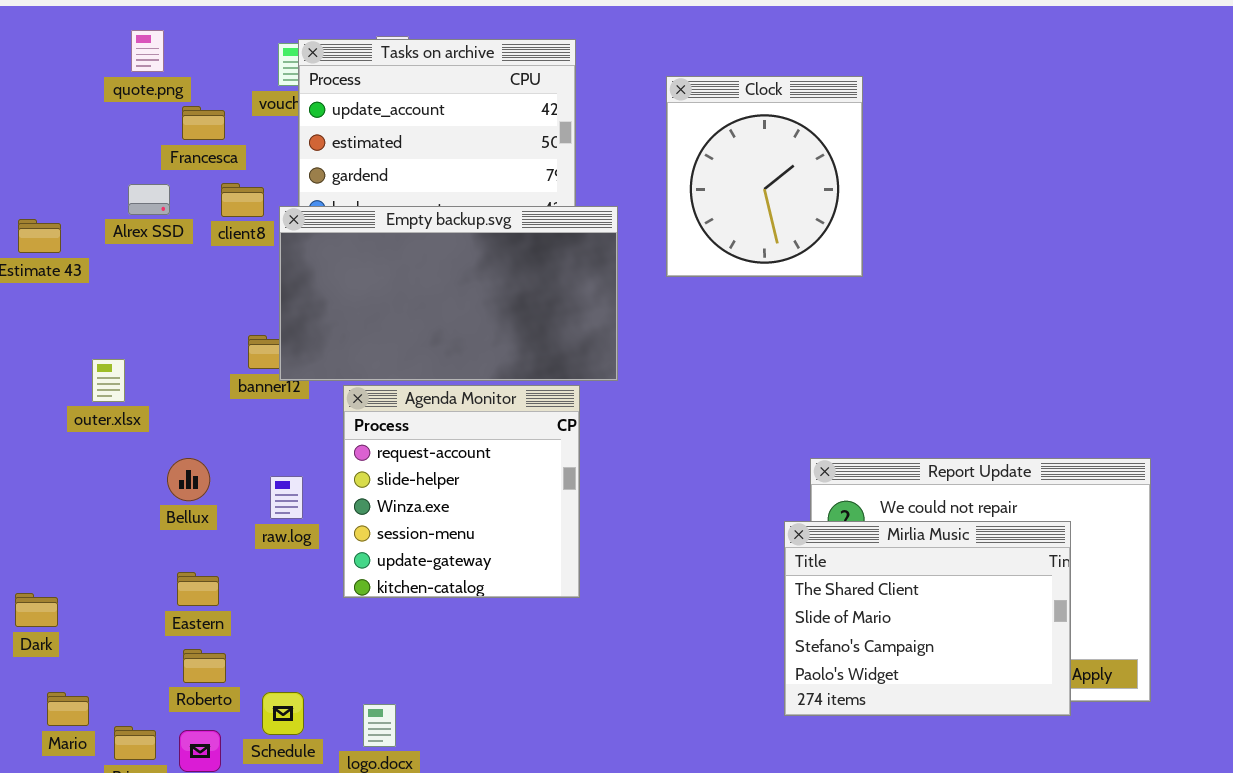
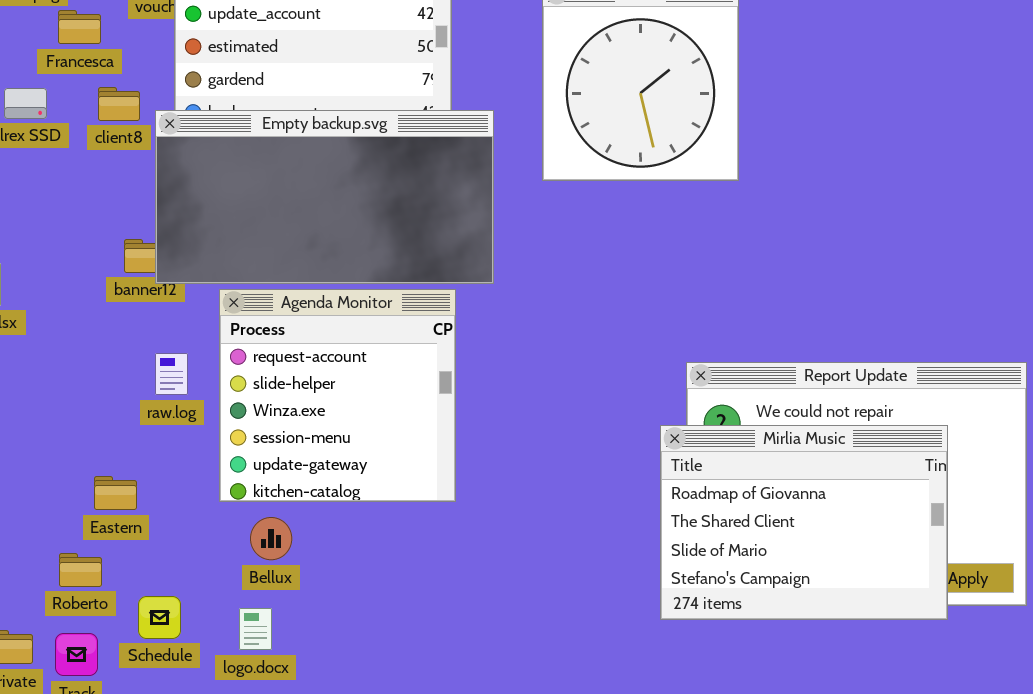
Bellux: [167,458,210,501] -> [250,517,292,560], moved
raw.log: [270,476,303,519] -> [155,353,188,395], moved
Mirlia Music: [784,521,1071,716] -> [660,425,948,620], scrolled up 1 row
Eastern: [177,572,219,606] -> [94,476,137,510], moved

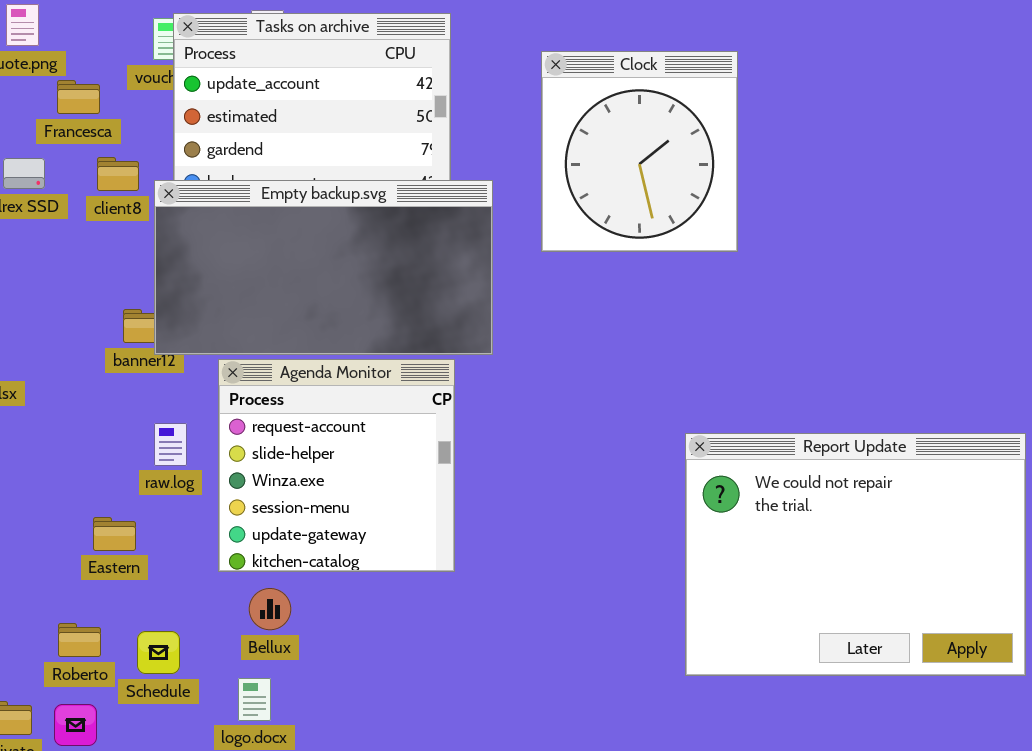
Mirlia Music: [660,425,948,620] -> none, closed
Eastern: [94,476,137,510] -> [93,517,136,551], moved
Schedule: [138,596,181,639] -> [137,631,180,674], moved

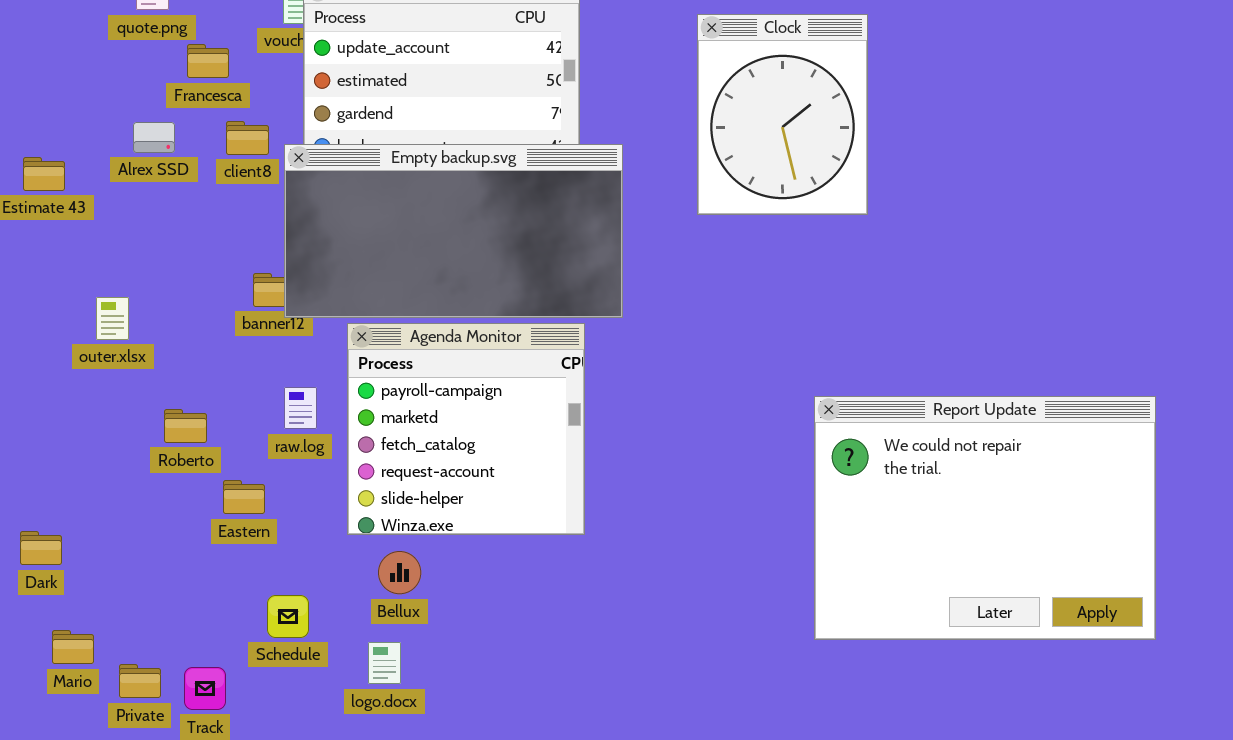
Clock: [541,51,738,252] -> [697,14,868,215], resized
Agenda Monitor: [218,359,455,572] -> [347,323,585,535], scrolled up 3 rows
Roberto: [58,623,101,657] -> [164,409,207,443], moved

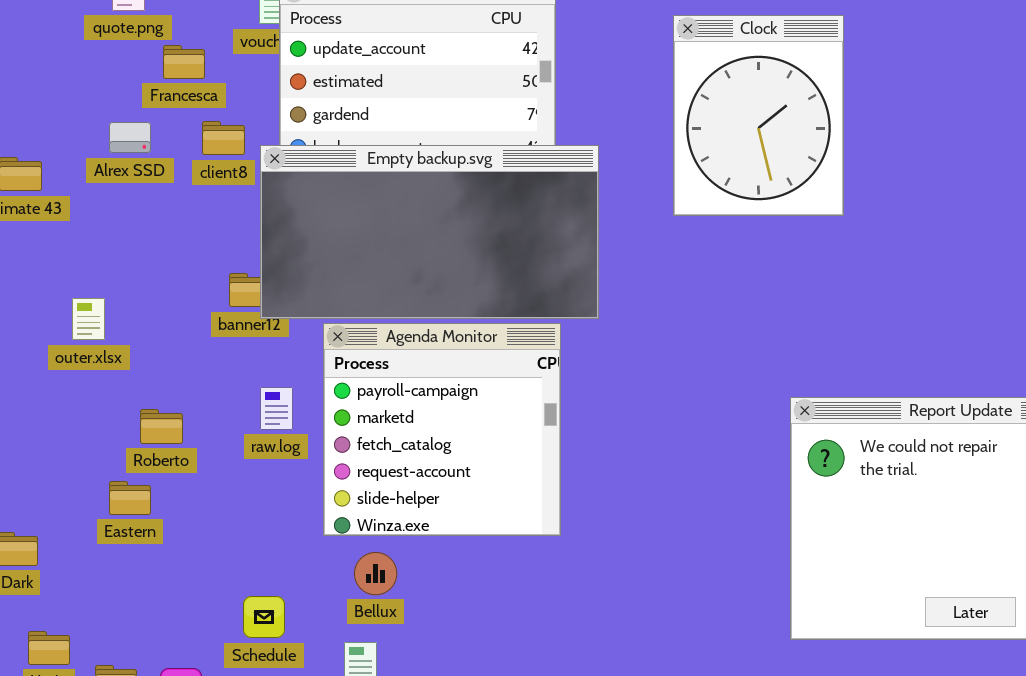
Eastern: [223,480,265,514] -> [109,481,151,515], moved

